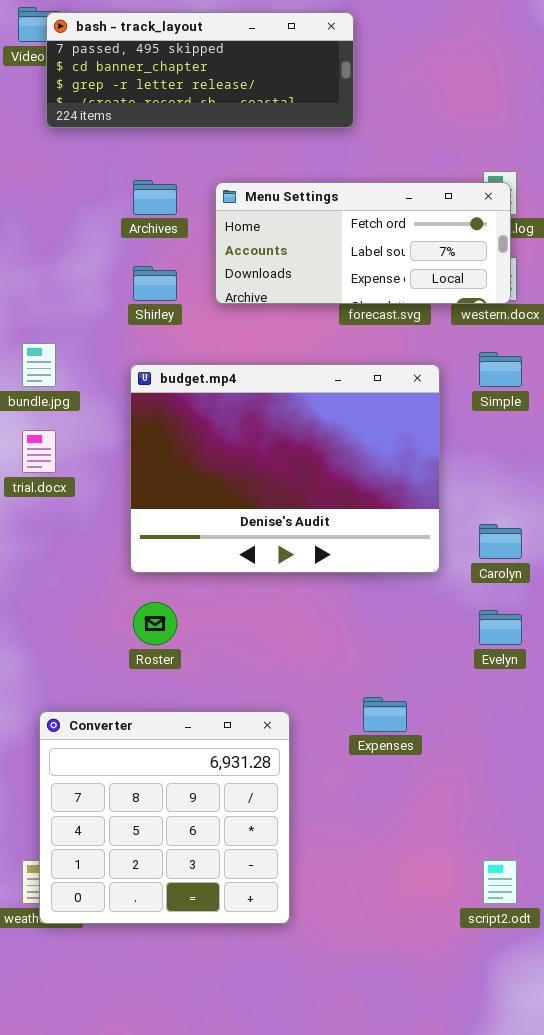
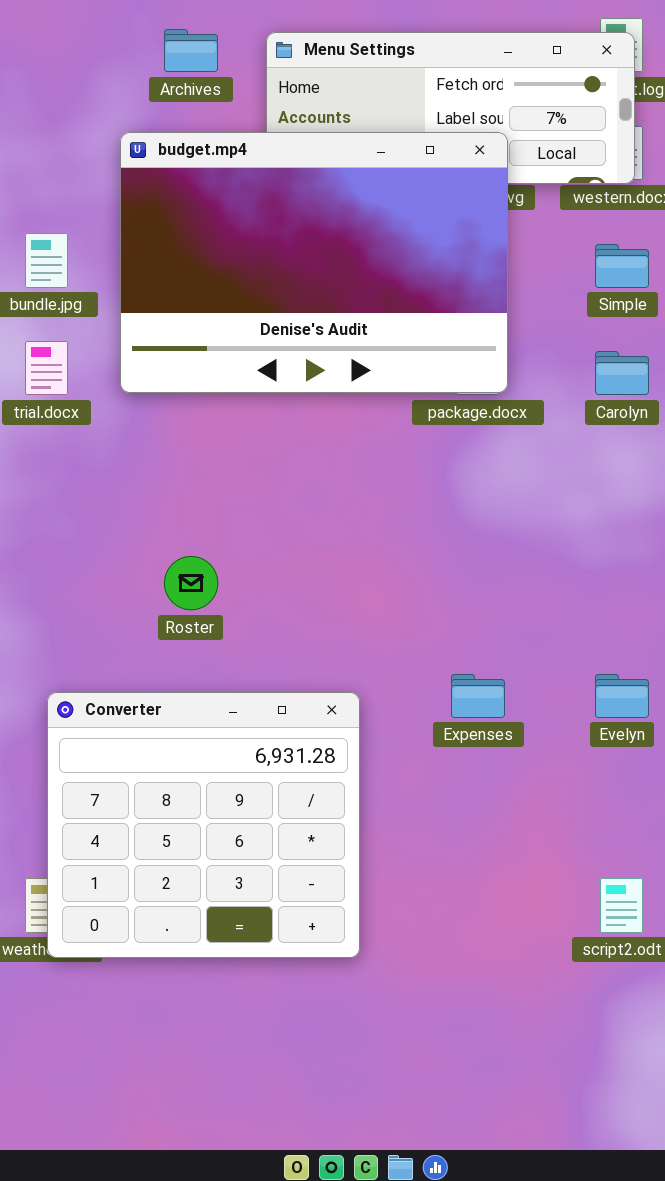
budget.mp4: [130,364,440,573] -> [120,132,508,393], moved
Carolyn: [479,524,522,559] -> [595,351,649,395], moved
Evelyn: [479,610,522,645] -> [595,674,649,718], moved

